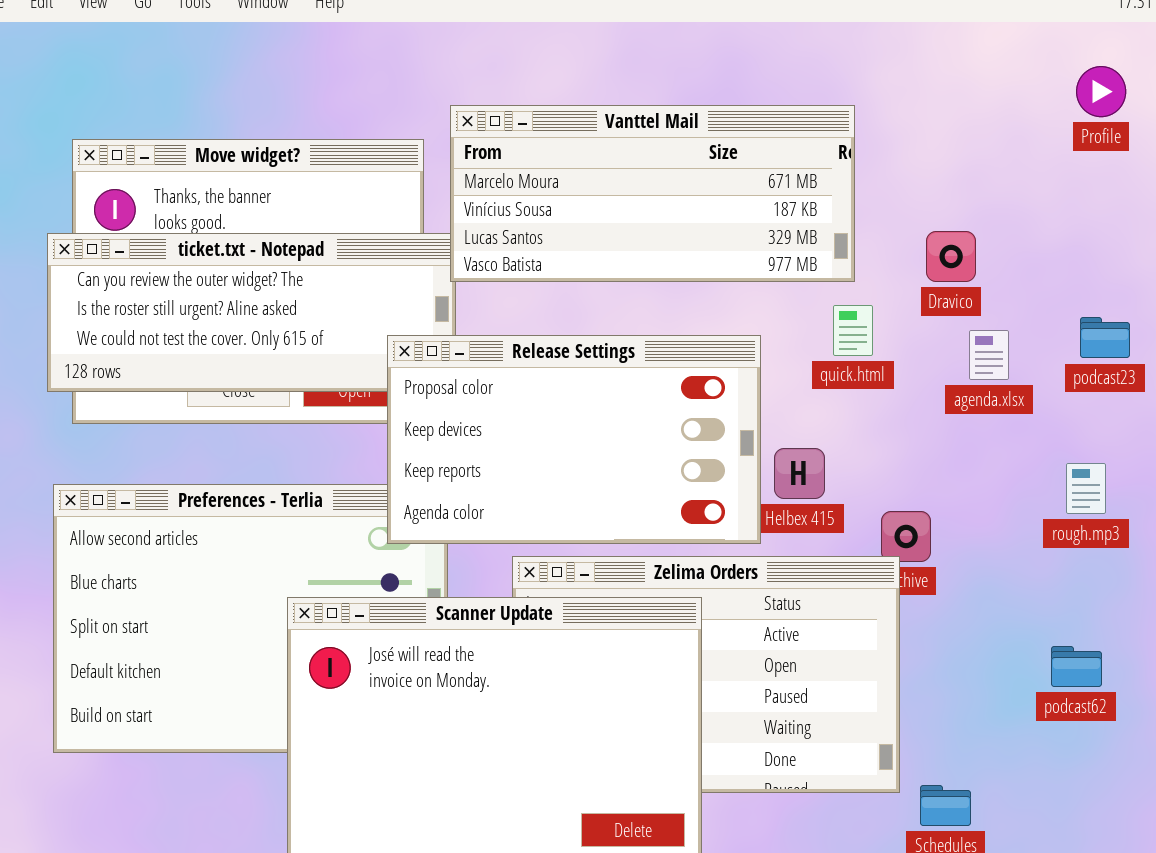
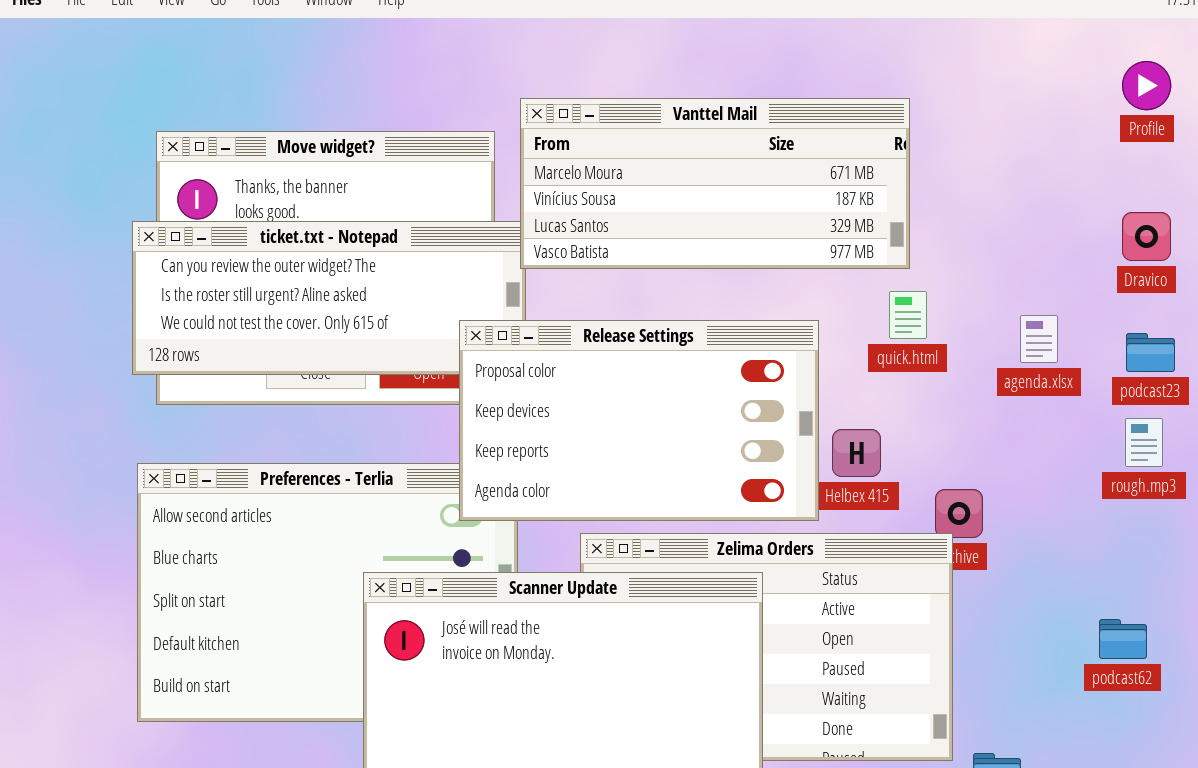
Dravico: [926,231,976,282] -> [1122,212,1171,261], moved
podcast23: [1080,317,1130,358] -> [1126,333,1175,372], moved
rough.mp3: [1066,463,1106,514] -> [1125,418,1163,467], moved

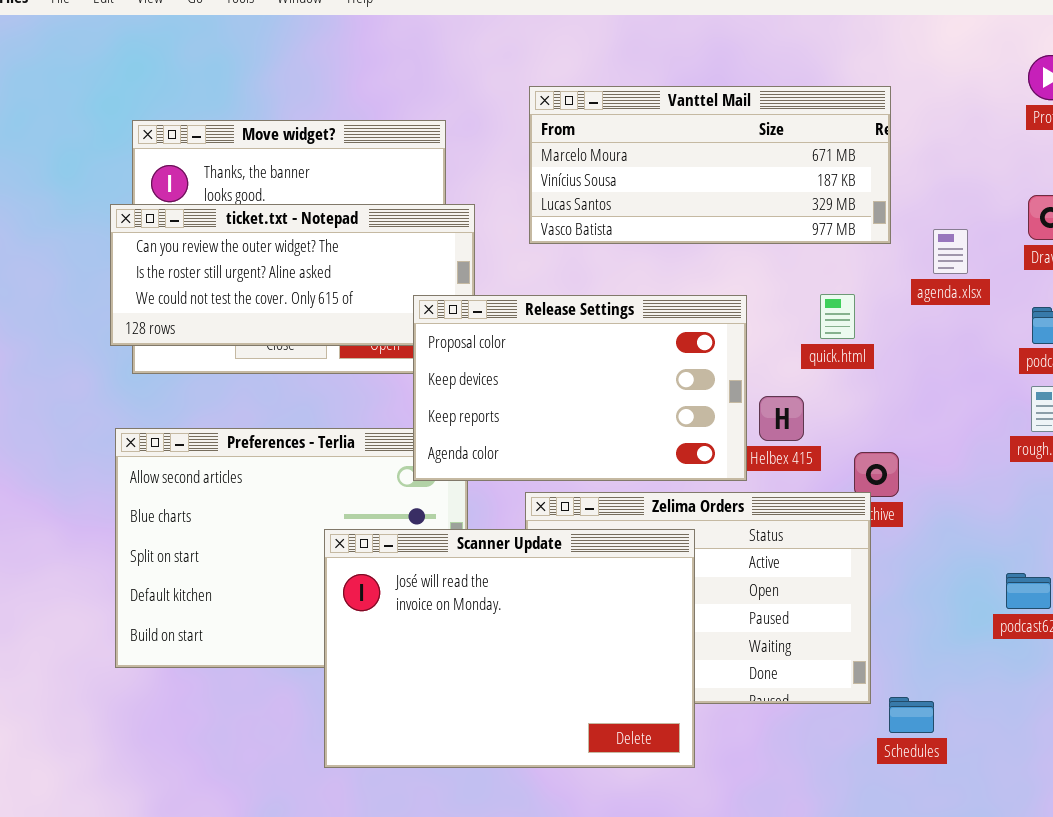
Vanttel Mail: [520,98,910,269] -> [529,86,891,244], moved
quick.html: [889,291,927,339] -> [820,294,855,339], moved
agenda.xlsx: [1020,315,1058,363] -> [933,229,968,274], moved

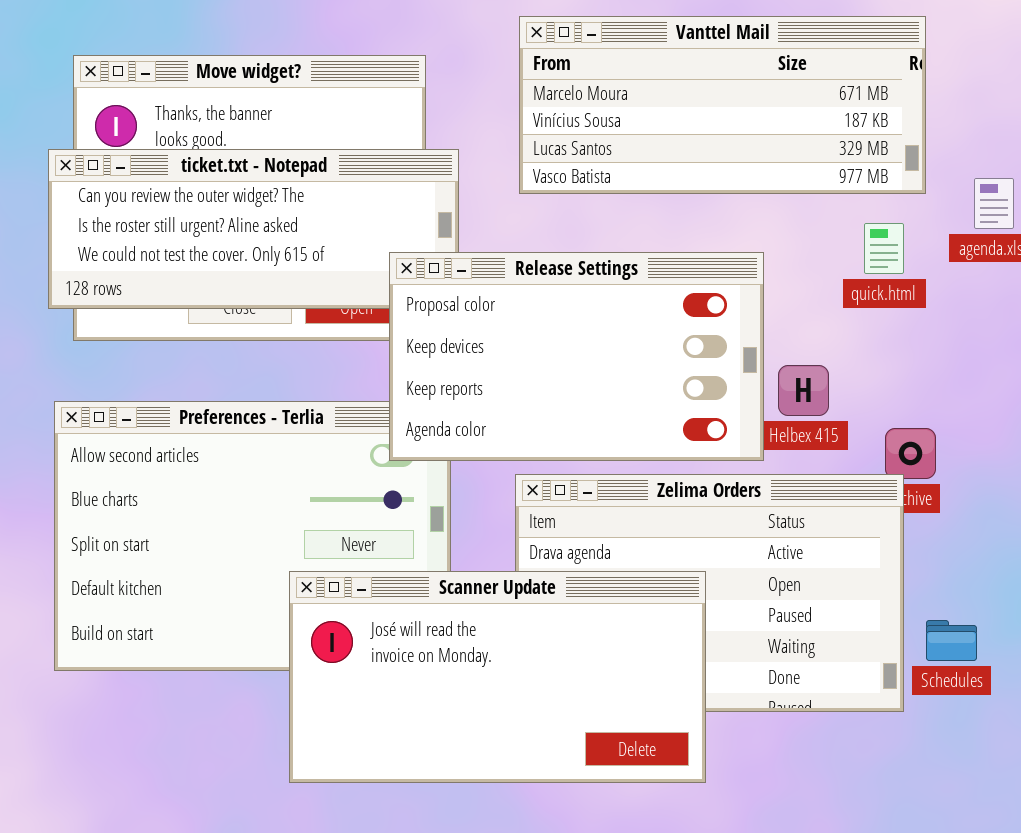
quick.html: [820,294,855,339] -> [864,223,904,274], moved
Scanner Update: [324,529,695,768] -> [289,571,706,783], resized
Schedules: [889,697,934,733] -> [926,620,977,661], moved

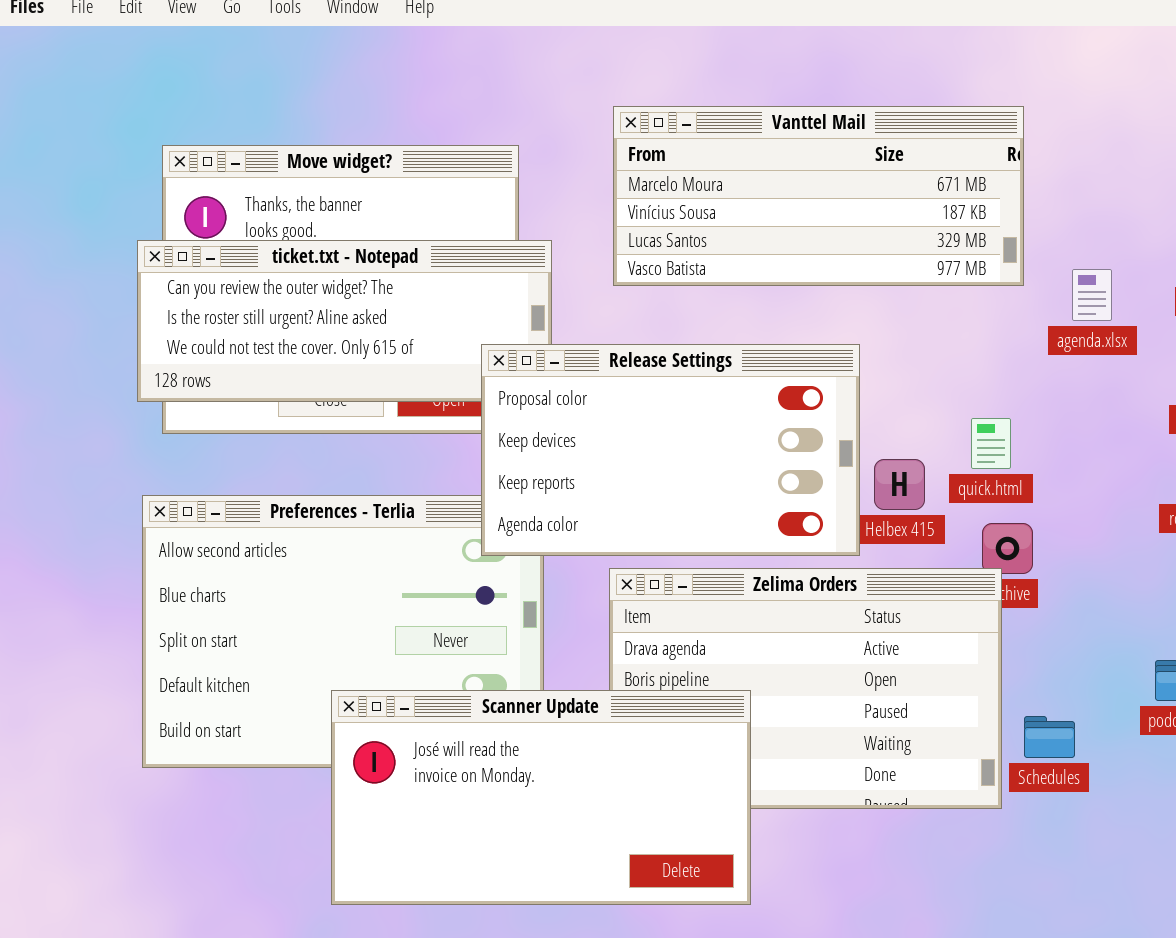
quick.html: [864,223,904,274] -> [971,418,1011,469], moved
Scanner Update: [289,571,706,783] -> [331,690,751,905], moved

